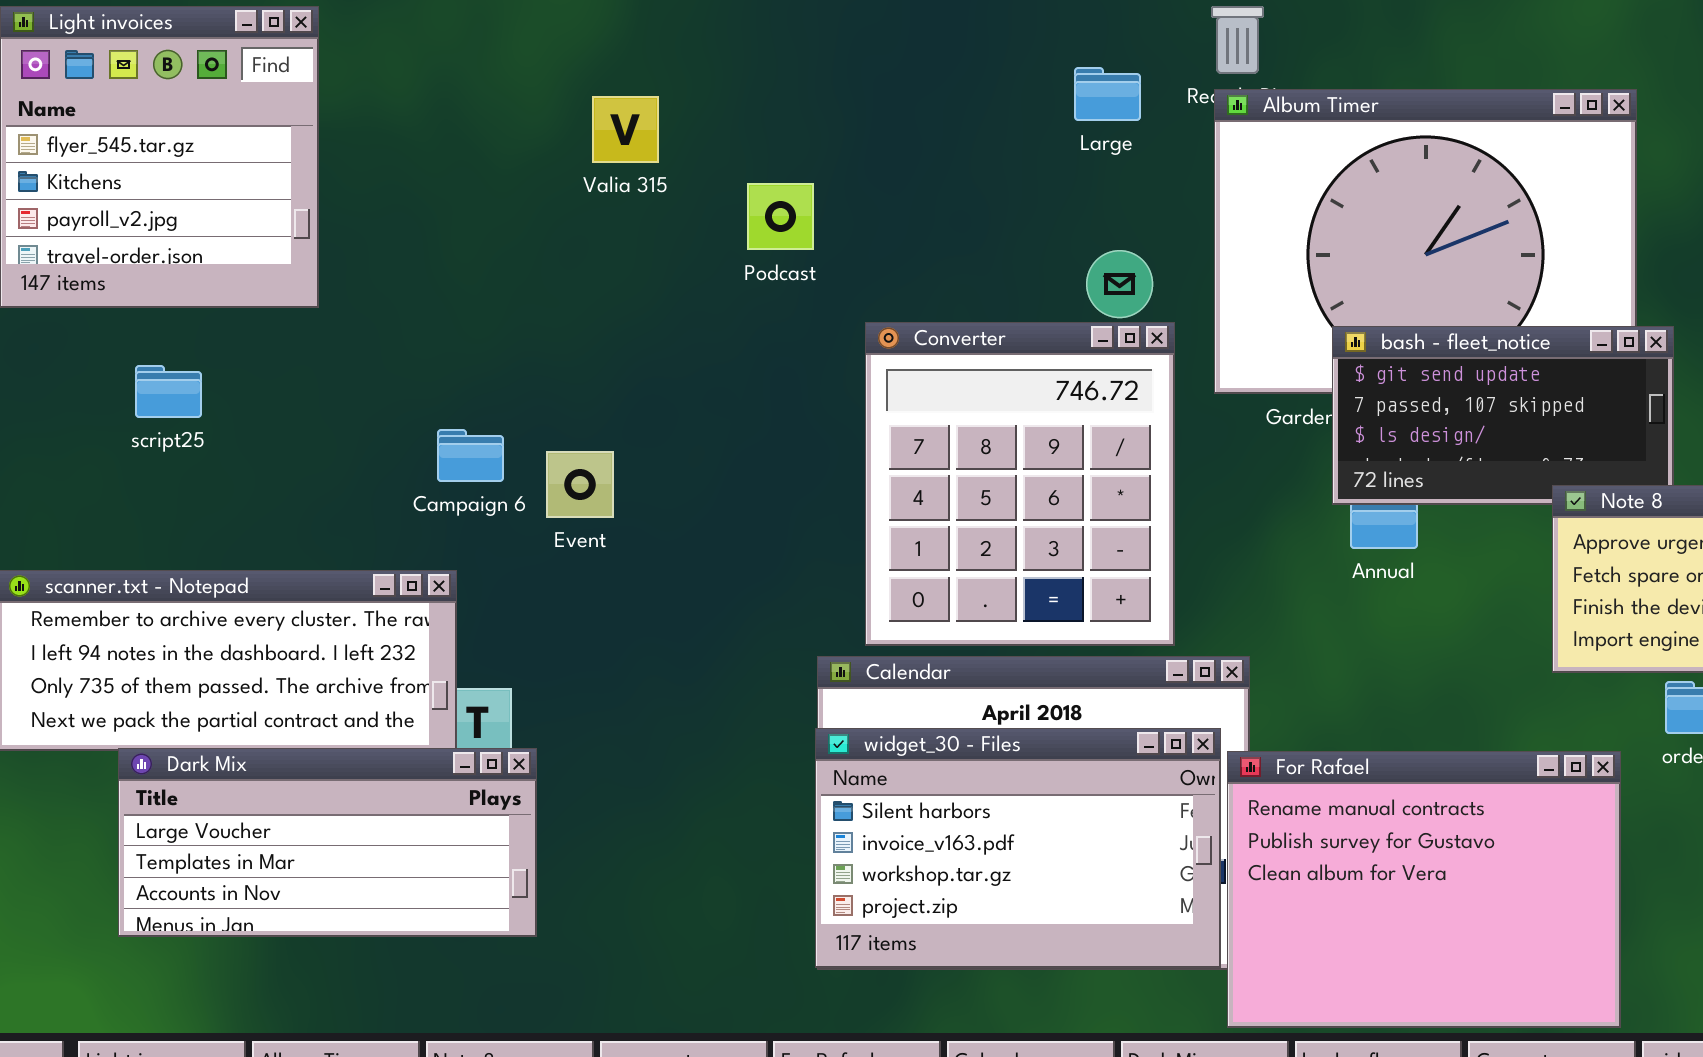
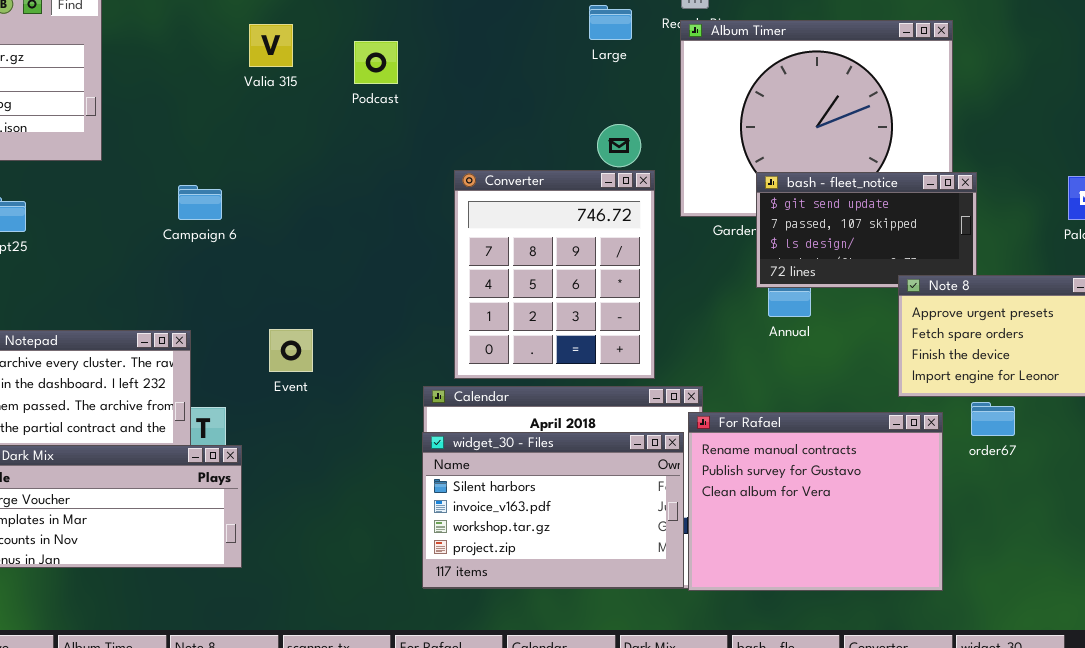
Valia 315: [592,96,659,163] -> [249,24,293,67], moved
Podcast: [747,183,814,250] -> [354,41,398,84], moved
Campaign 6: [437,429,504,482] -> [178,185,222,220], moved
Event: [546,451,614,518] -> [269,329,313,372], moved
For Rafael: [1227,751,1621,1028] -> [688,412,943,591], moved

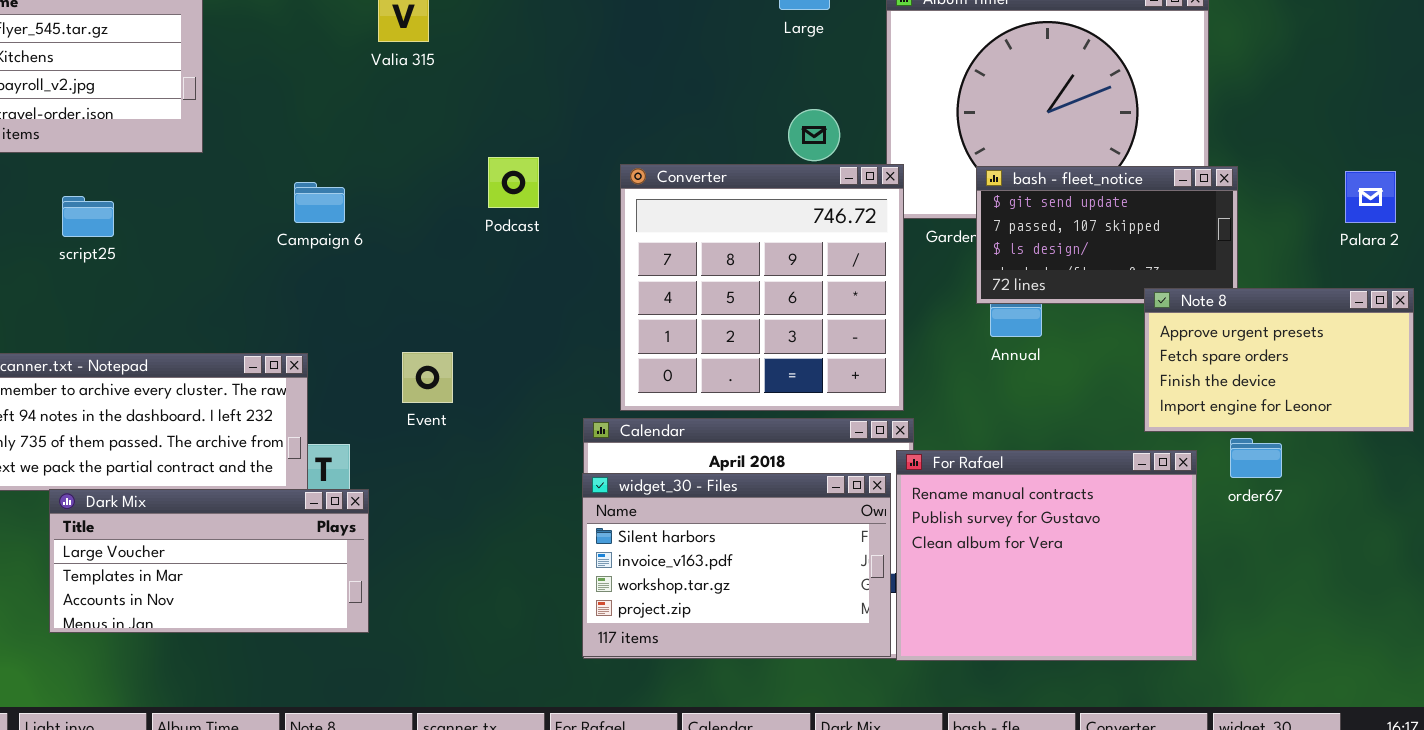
Podcast: [354,41,398,84] -> [488,157,539,208], moved
Converter: [454,170,655,379] -> [620,164,904,411], resized

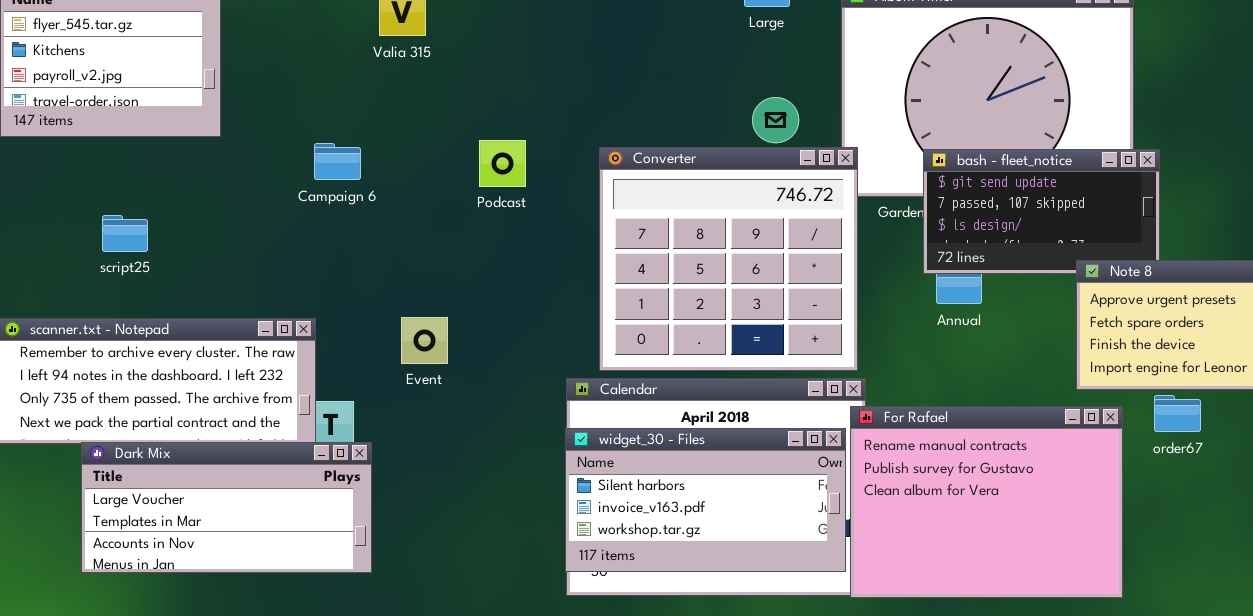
Campaign 6: [294,182,345,223] -> [314,143,361,180], moved
script25: [62,196,114,237] -> [102,215,148,252], moved
widget_30 - Files: [582,473,891,657] -> [565,428,846,572], resized

